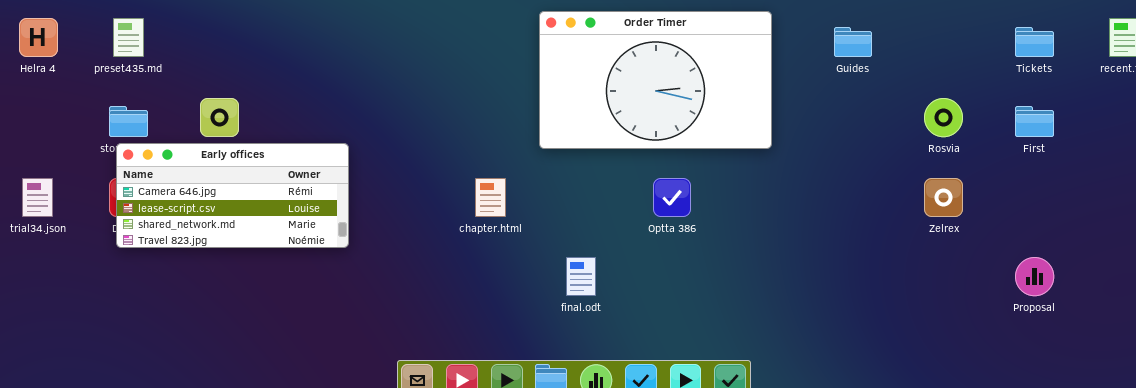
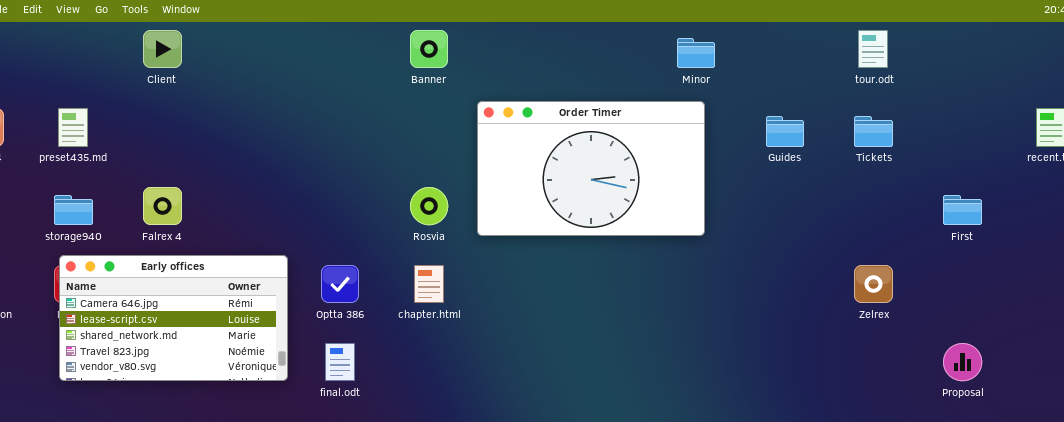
Tickets: [1015,27,1054,57] -> [854,116,893,147], moved
Rosvia: [924,98,963,137] -> [410,187,448,225], moved
Early offices: [116,143,349,248] -> [59,255,288,381], moved, resized
Optta 386: [653,178,691,217] -> [321,265,359,303], moved
final.odt: [566,257,596,296] -> [325,343,355,381], moved

